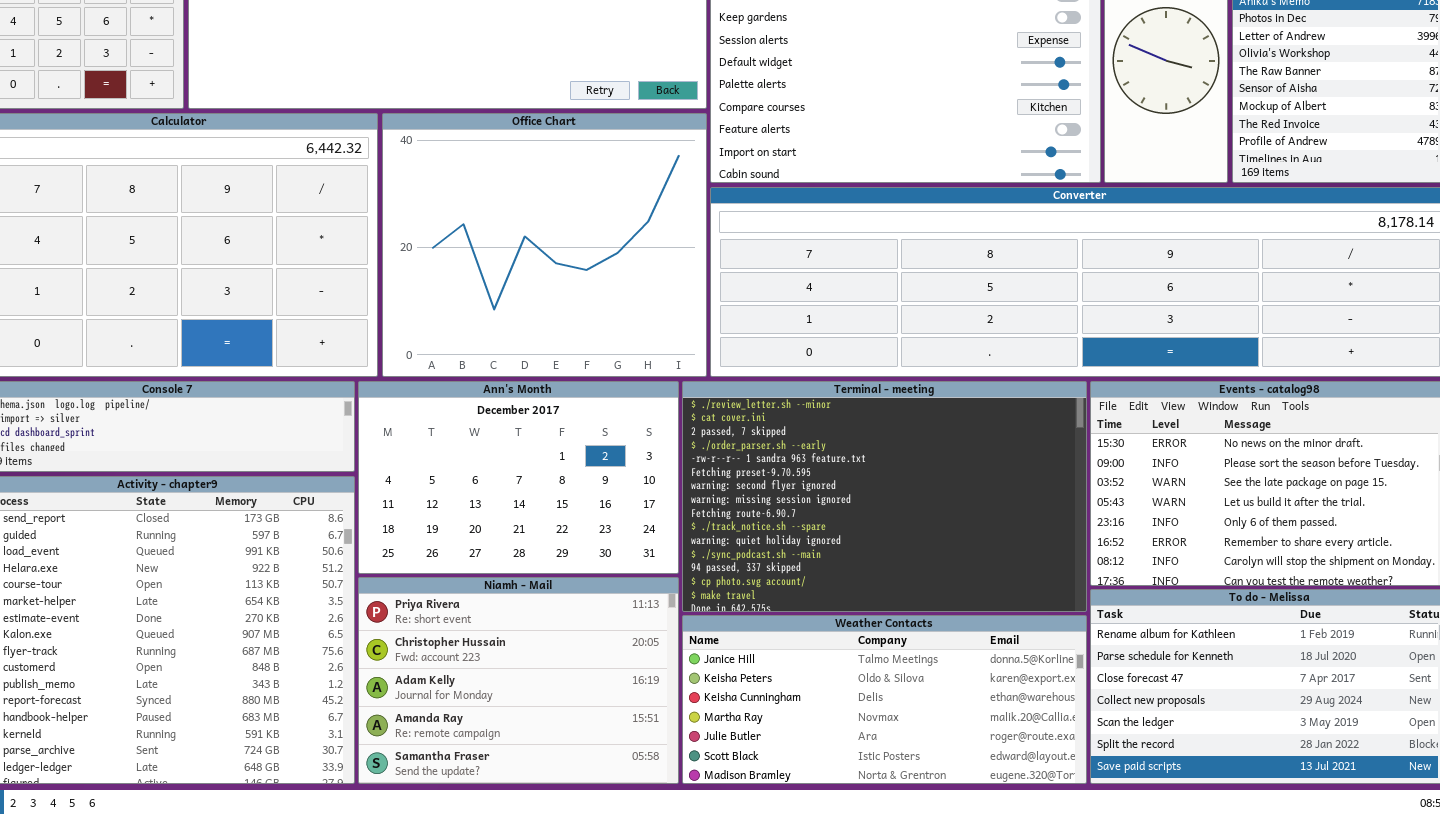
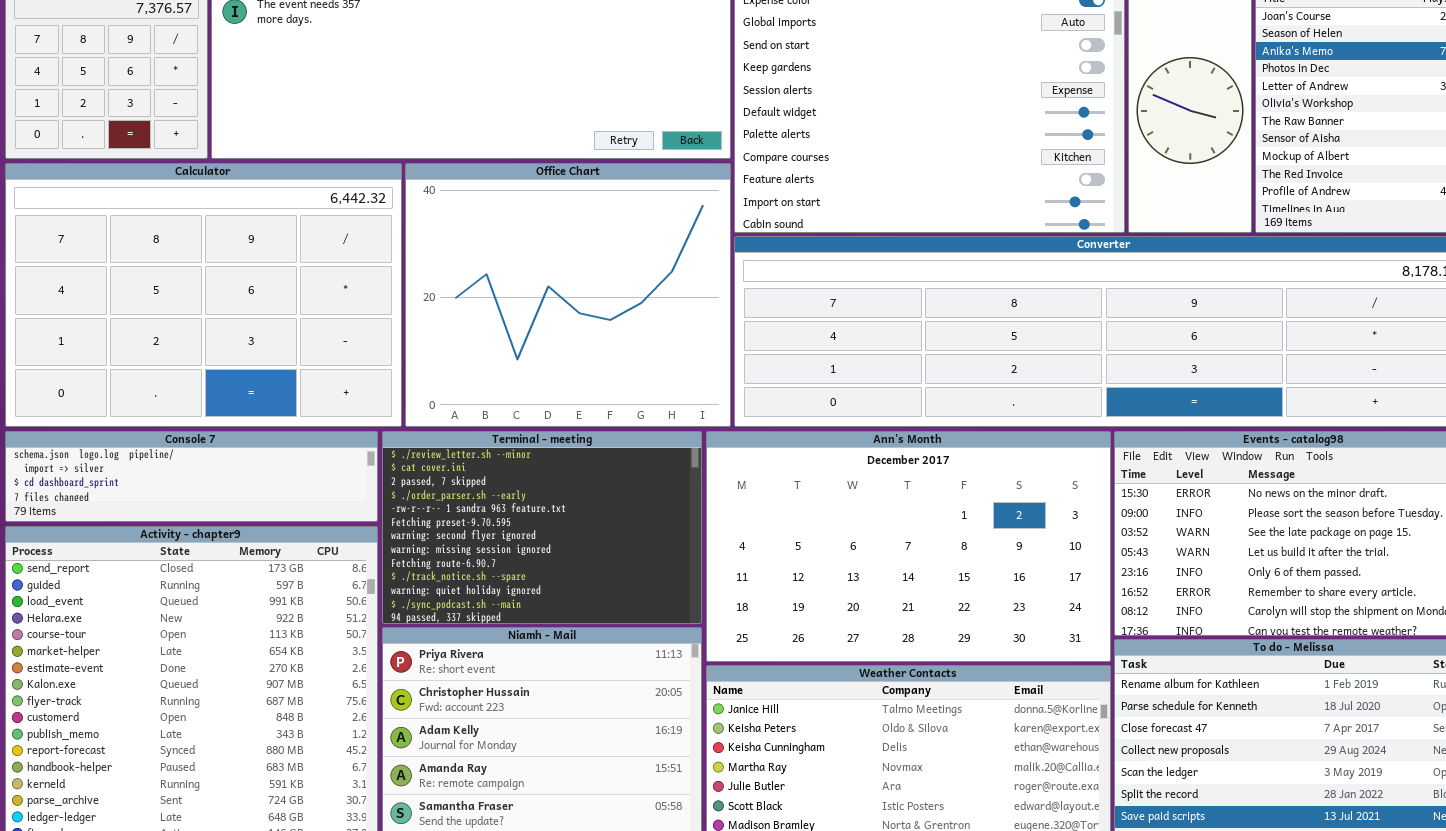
Ann's Month: [358,381,679,574] -> [706,431,1111,662], moved, resized
Terminal - meeting: [682,381,1087,612] -> [382,431,702,624], moved, resized

